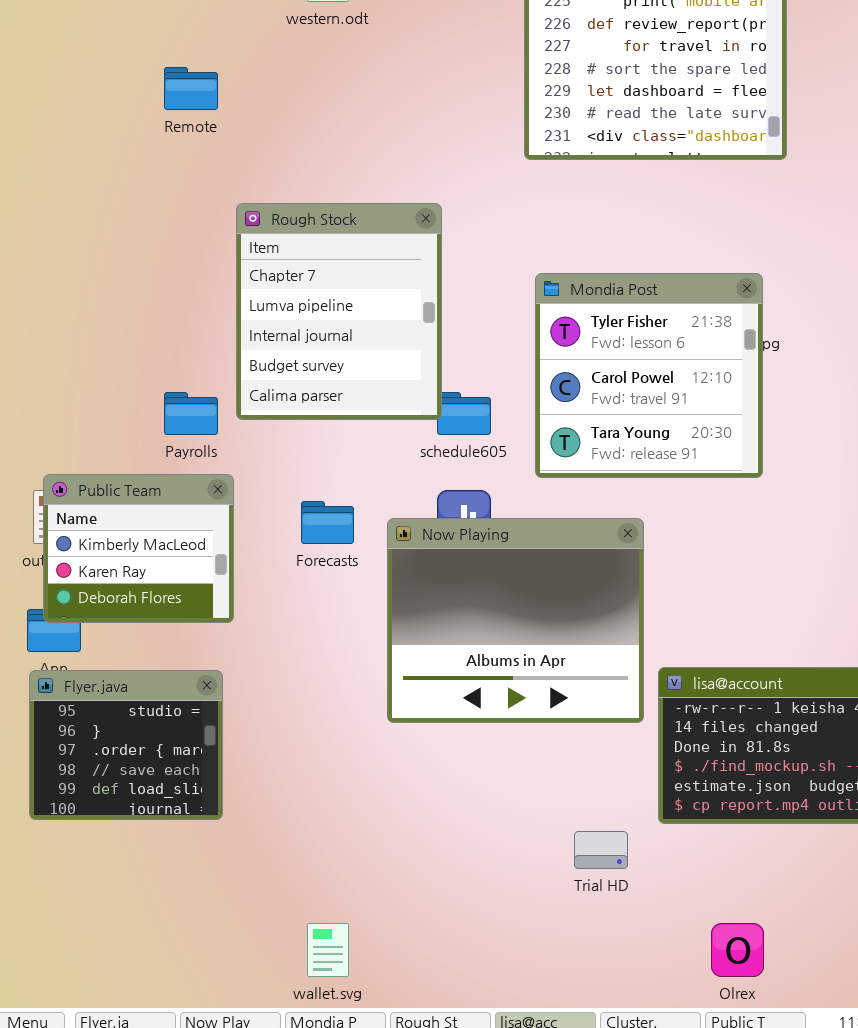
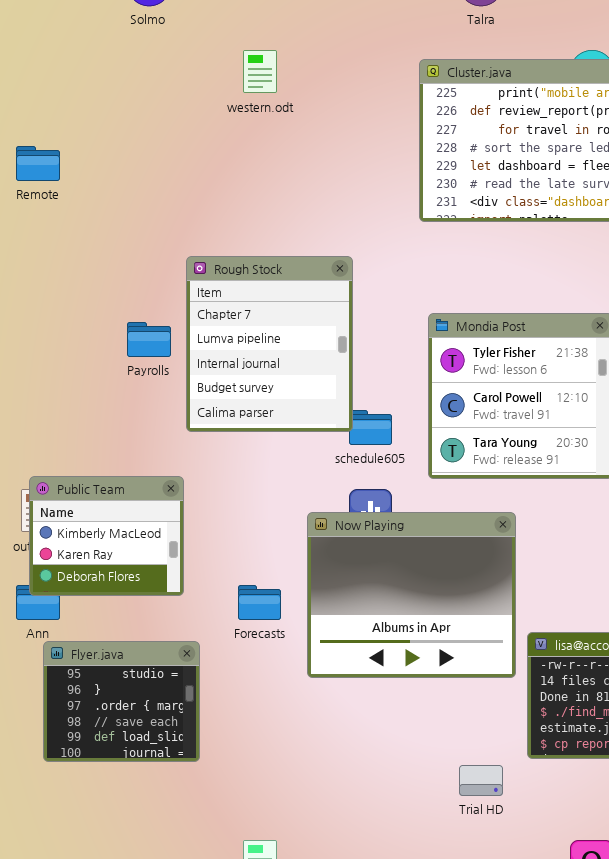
Remote: [164,67,218,110] -> [16,146,60,181], moved
Payrolls: [164,392,218,435] -> [127,322,171,357], moved
Forecasts: [301,501,354,544] -> [238,585,281,620], moved
Flyer.java: [29,670,223,820] -> [43,641,200,762], moved

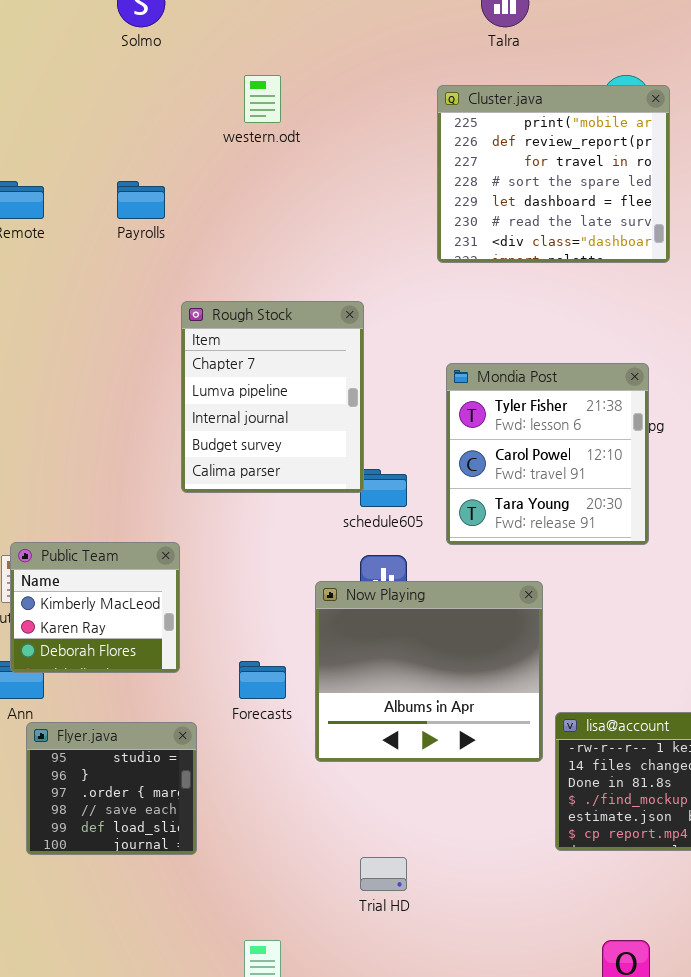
Payrolls: [127,322,171,357] -> [117,181,165,219], moved
Trial HD: [459,765,503,796] -> [360,857,407,891], moved

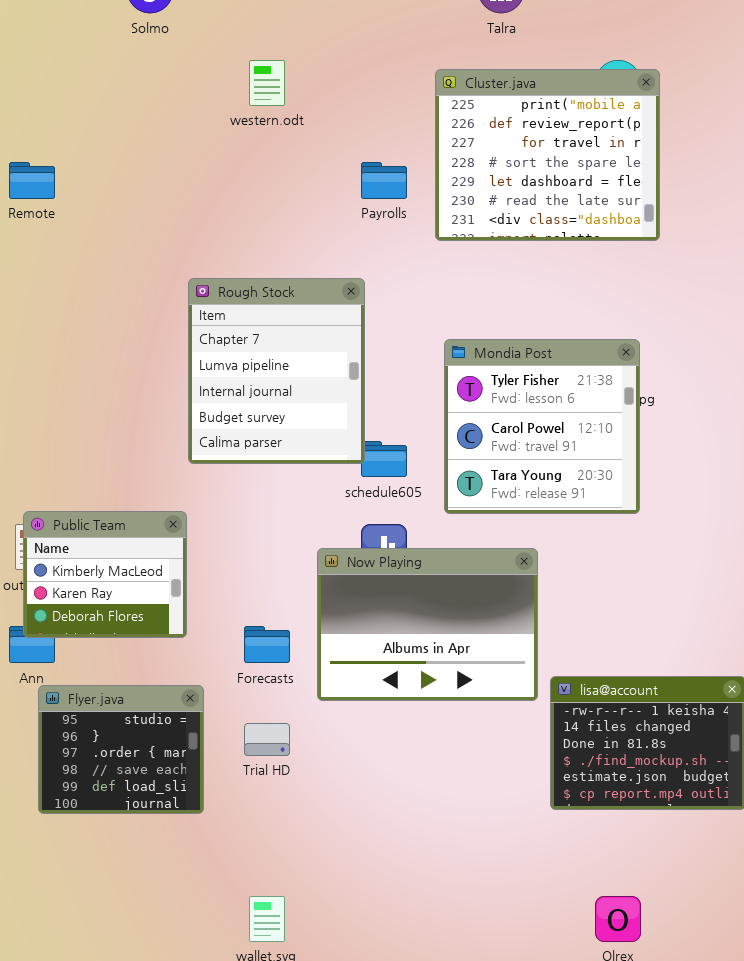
Payrolls: [117,181,165,219] -> [361,162,407,199], moved
Now Playing: [315,581,543,762] -> [317,548,538,701], resized
Trial HD: [360,857,407,891] -> [244,723,290,756], moved

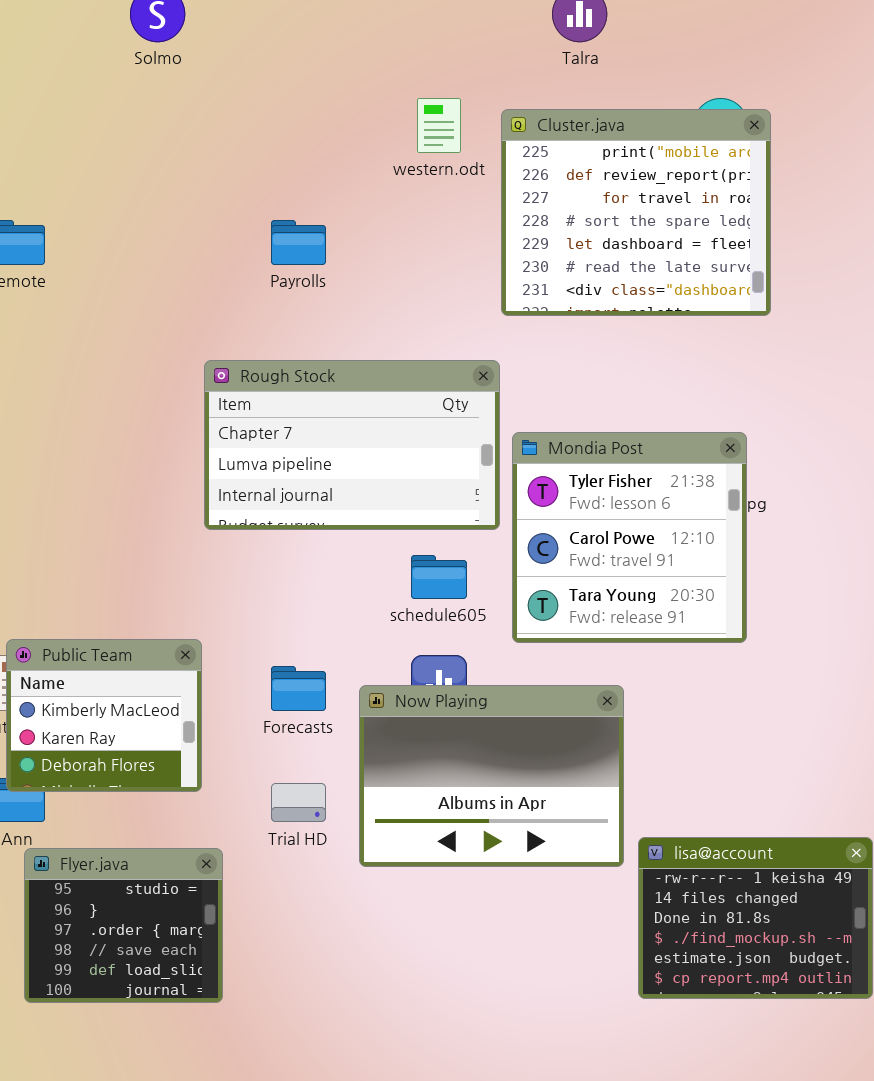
western.odt: [249,60,285,106] -> [417,98,461,153], moved
Payrolls: [361,162,407,199] -> [271,220,326,265], moved
Rough Stock: [188,278,365,464] -> [204,360,500,530], resized
Forecasts: [244,626,290,663] -> [271,666,326,711], moved
Trial HD: [244,723,290,756] -> [271,783,326,822], moved

